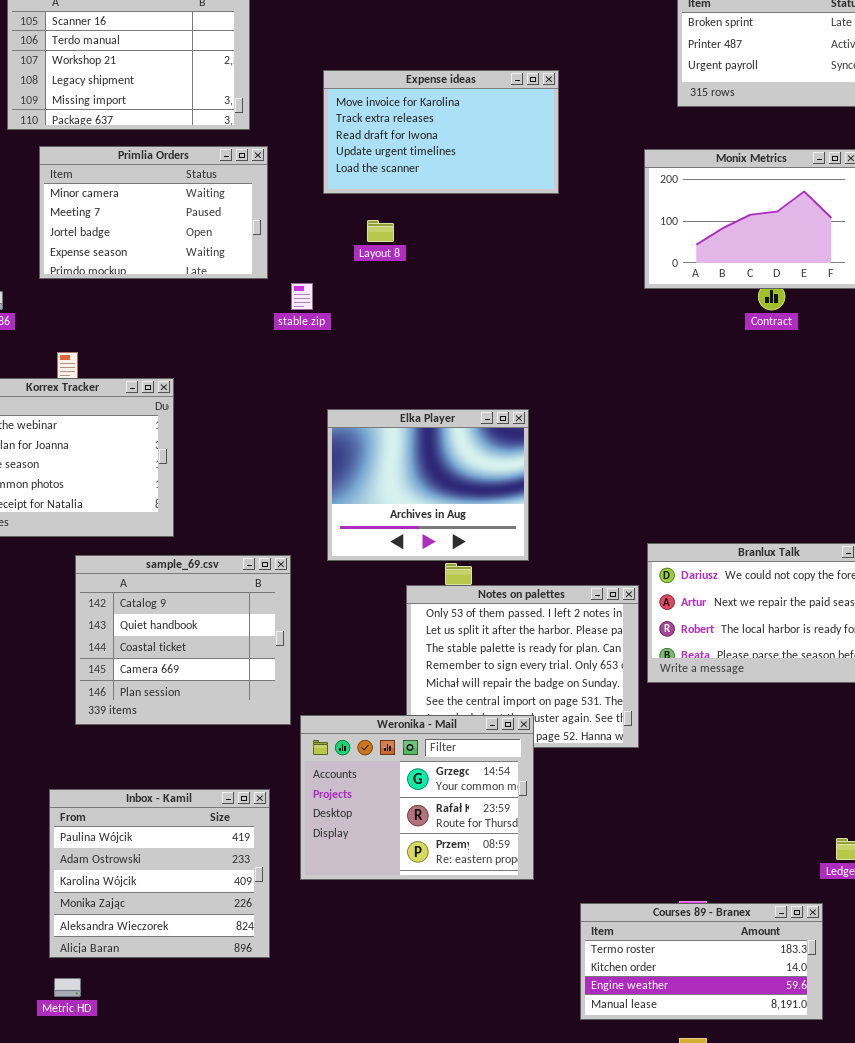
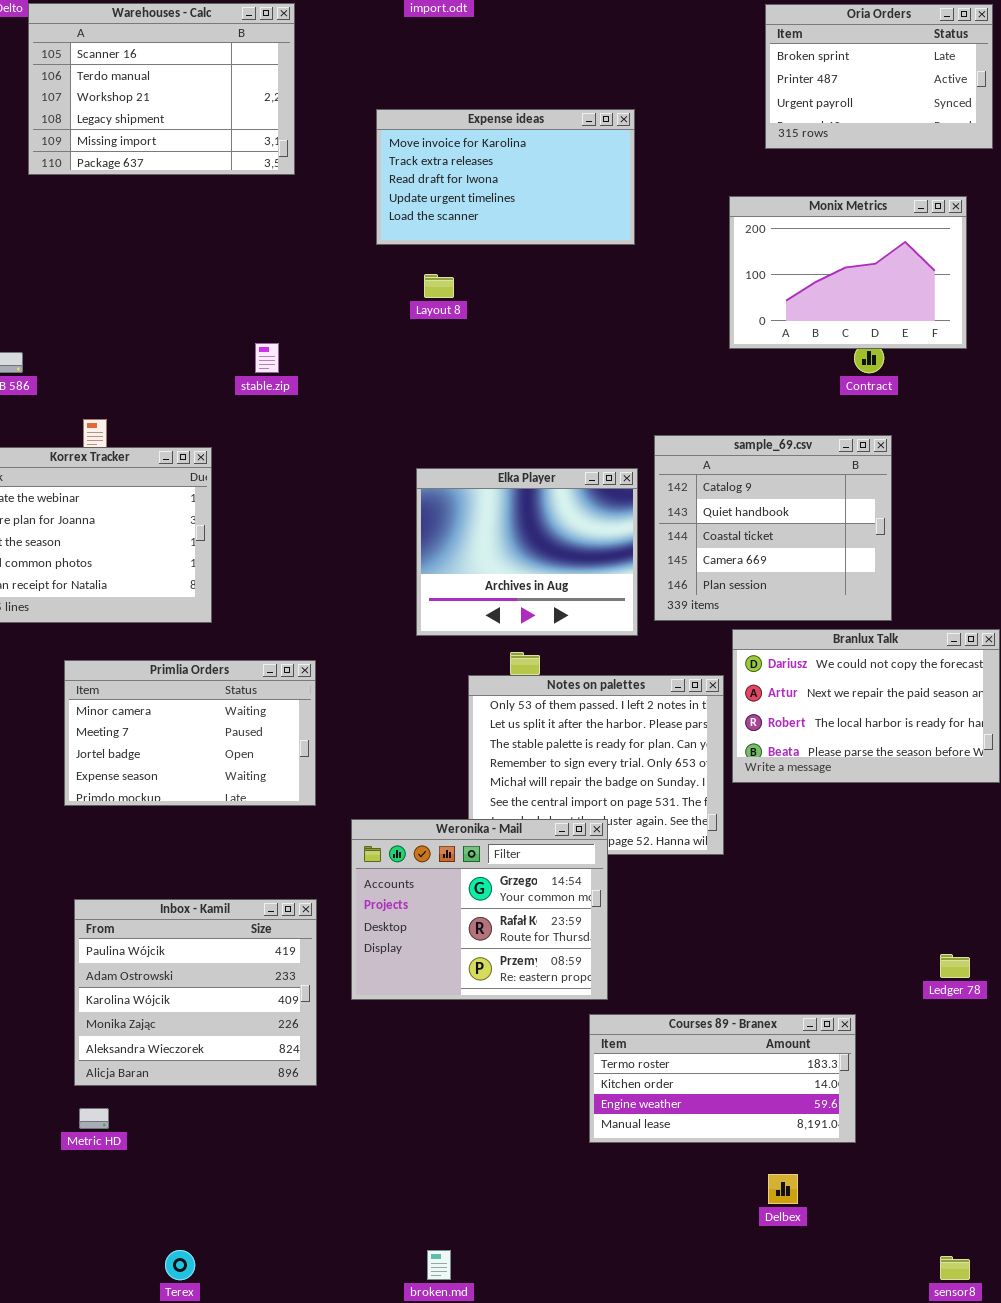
Primlia Orders: [39,146,268,279] -> [64,660,316,806], moved
stable.zip: [291,283,313,310] -> [255,343,279,373], moved
Elka Player: [327,409,529,561] -> [416,468,638,636], moved
sample_69.csv: [75,555,291,725] -> [654,435,892,621], moved
Courses 89 - Branex: [580,903,823,1020] -> [589,1014,856,1143], moved

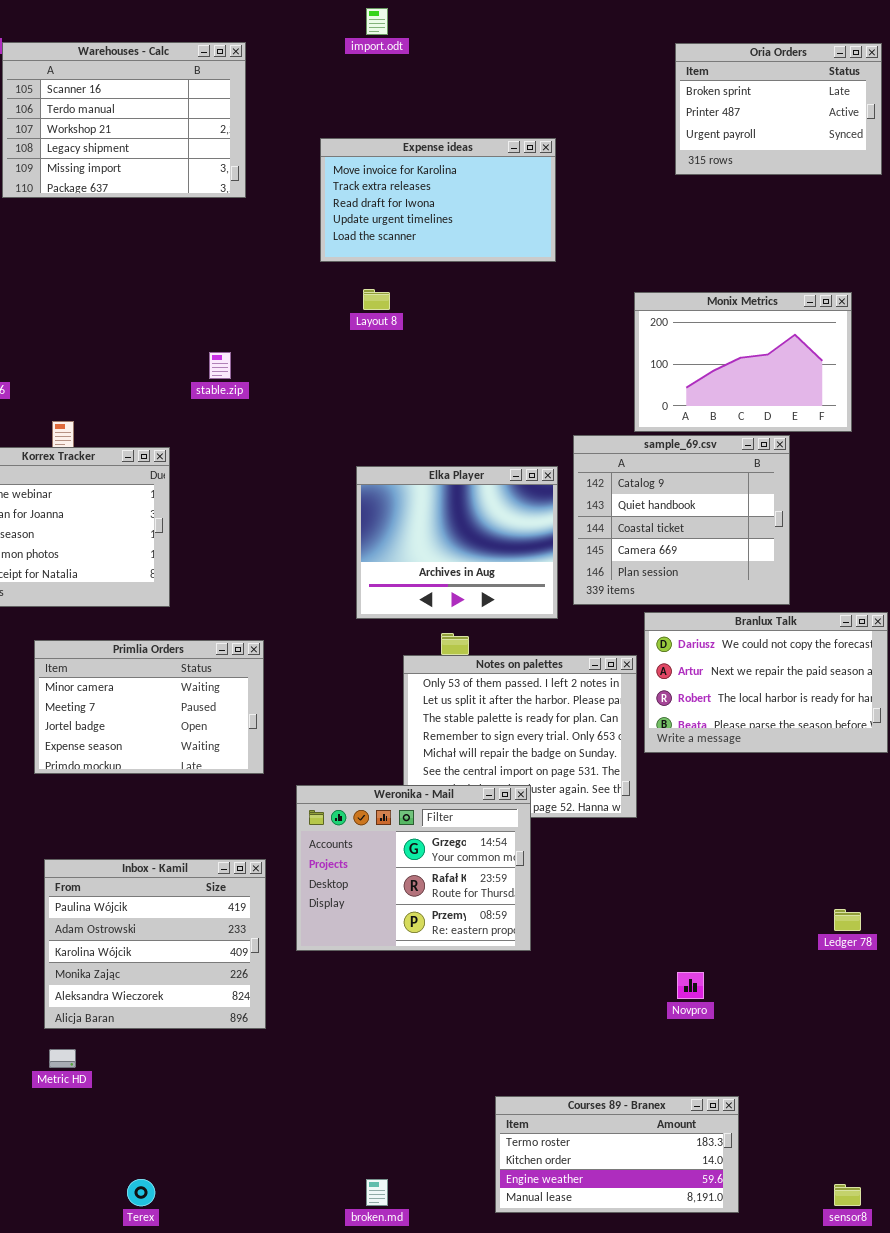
Monix Metrics: [729,196,967,349] -> [634,292,852,432], moved
Courses 89 - Branex: [589,1014,856,1143] -> [495,1096,739,1213], moved

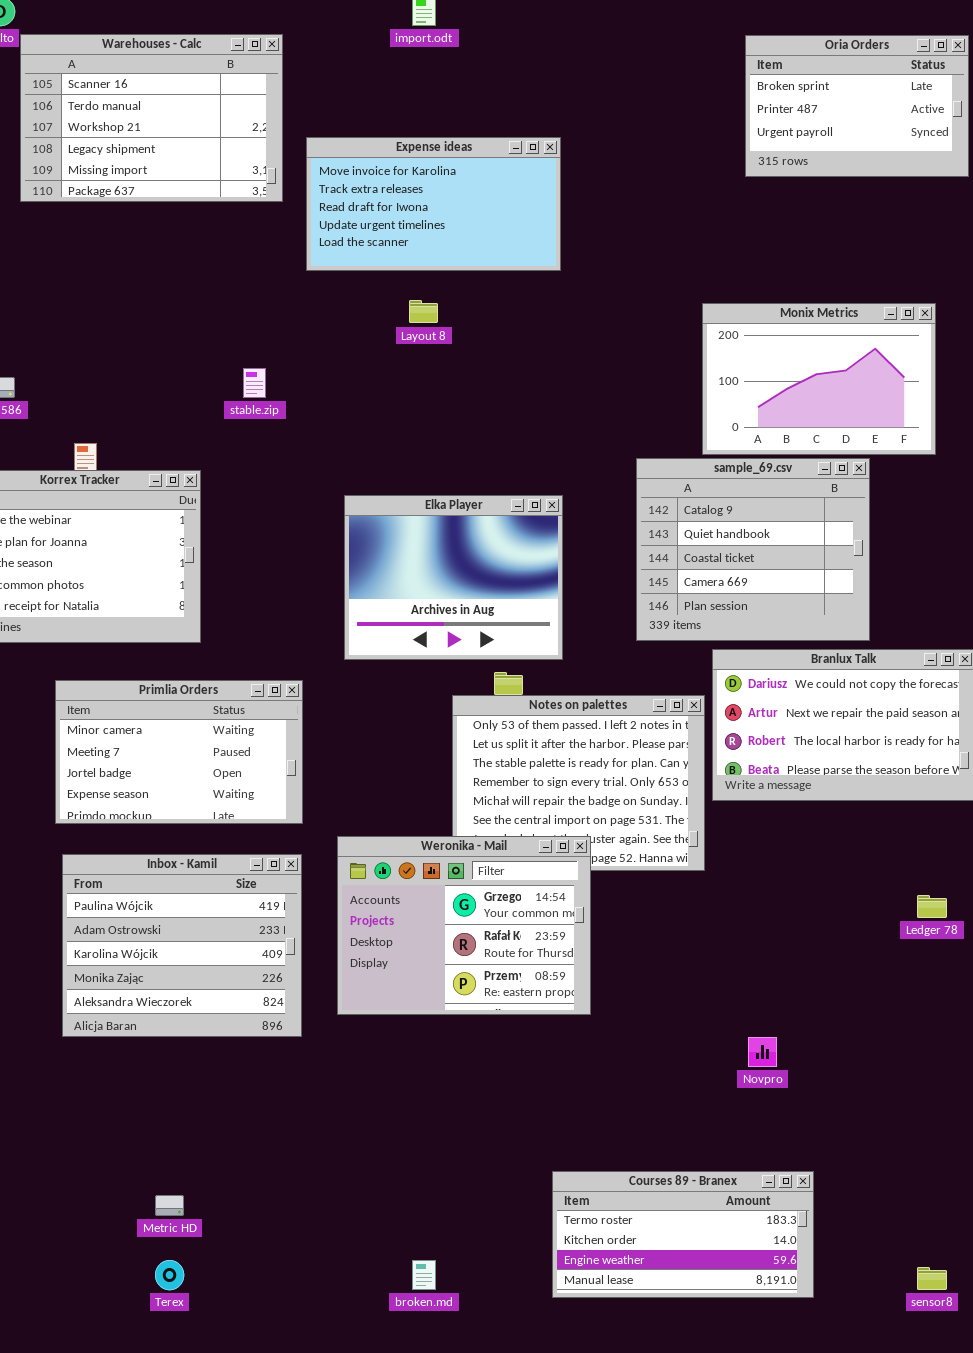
Expense ideas: [320,138,556,262] -> [306,137,561,271], moved
Elka Player: [356,466,558,619] -> [344,495,563,660], moved
Inbox - Kamil: [44,859,266,1029] -> [62,854,302,1037], moved
Ledger 78: [834,909,861,931] -> [917,895,947,918], moved
Metric HD: [49,1049,76,1068] -> [155,1195,184,1216], moved

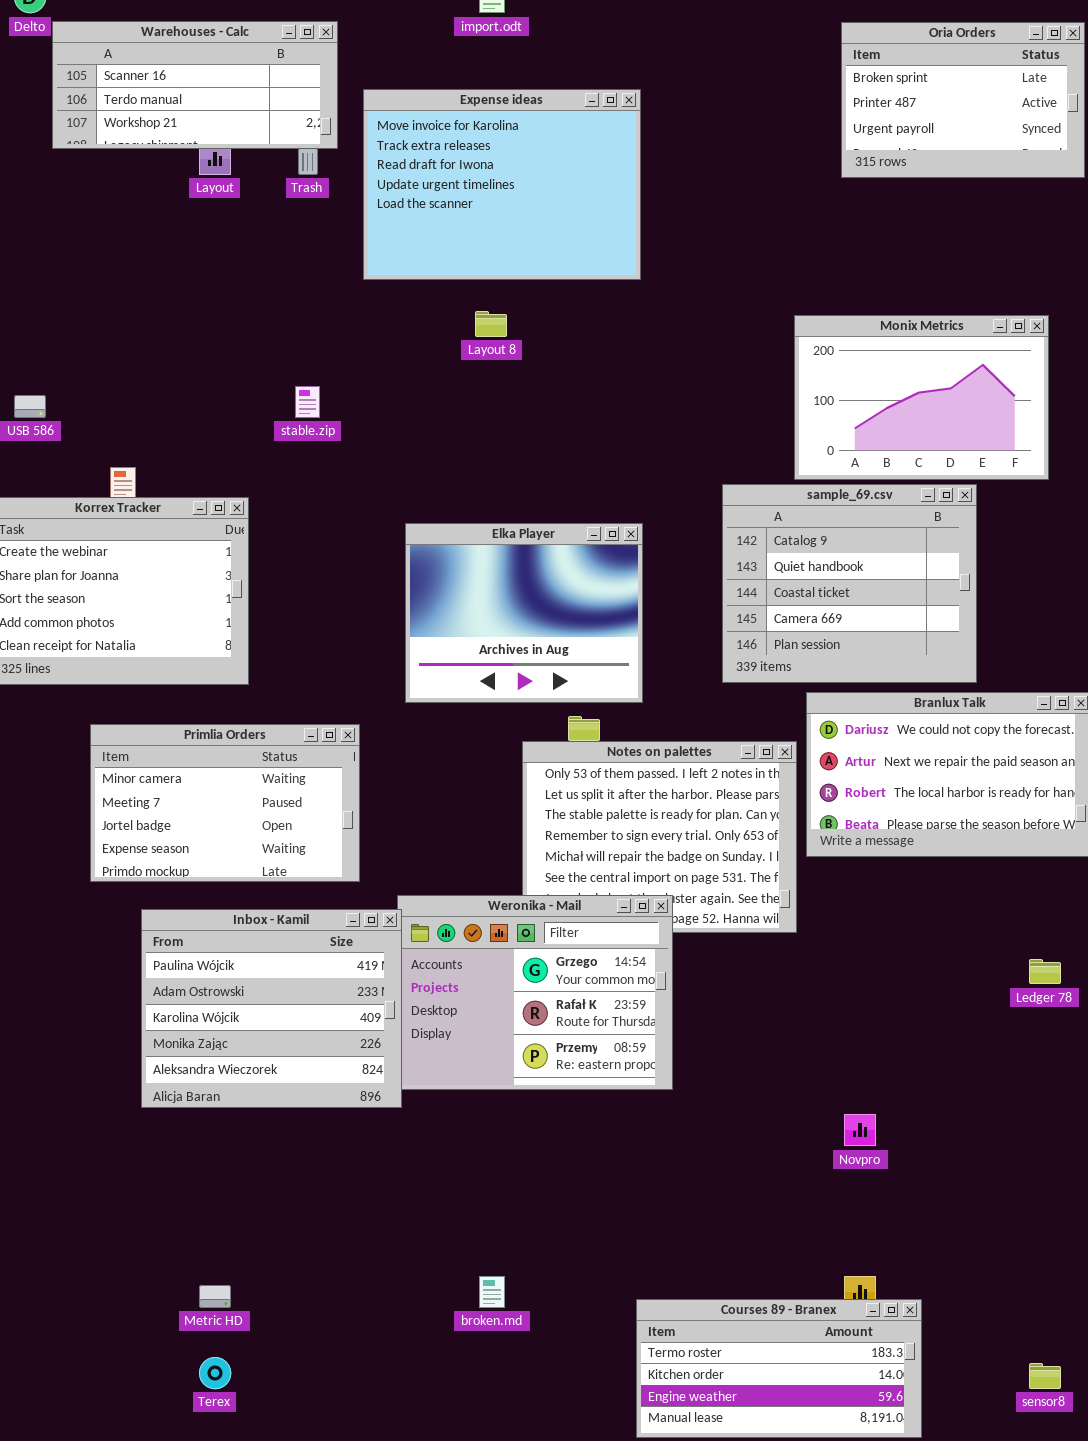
Warehouses - Calc: [20,34,283,202] -> [52,21,338,149], resized
Expense ideas: [306,137,561,271] -> [363,89,641,280], resized
Inbox - Kamil: [62,854,302,1037] -> [141,909,402,1108], moved
Courses 89 - Branex: [552,1171,814,1298] -> [636,1299,922,1438], moved
broken.md: [412,1260,436,1290] -> [479,1276,505,1308], moved

